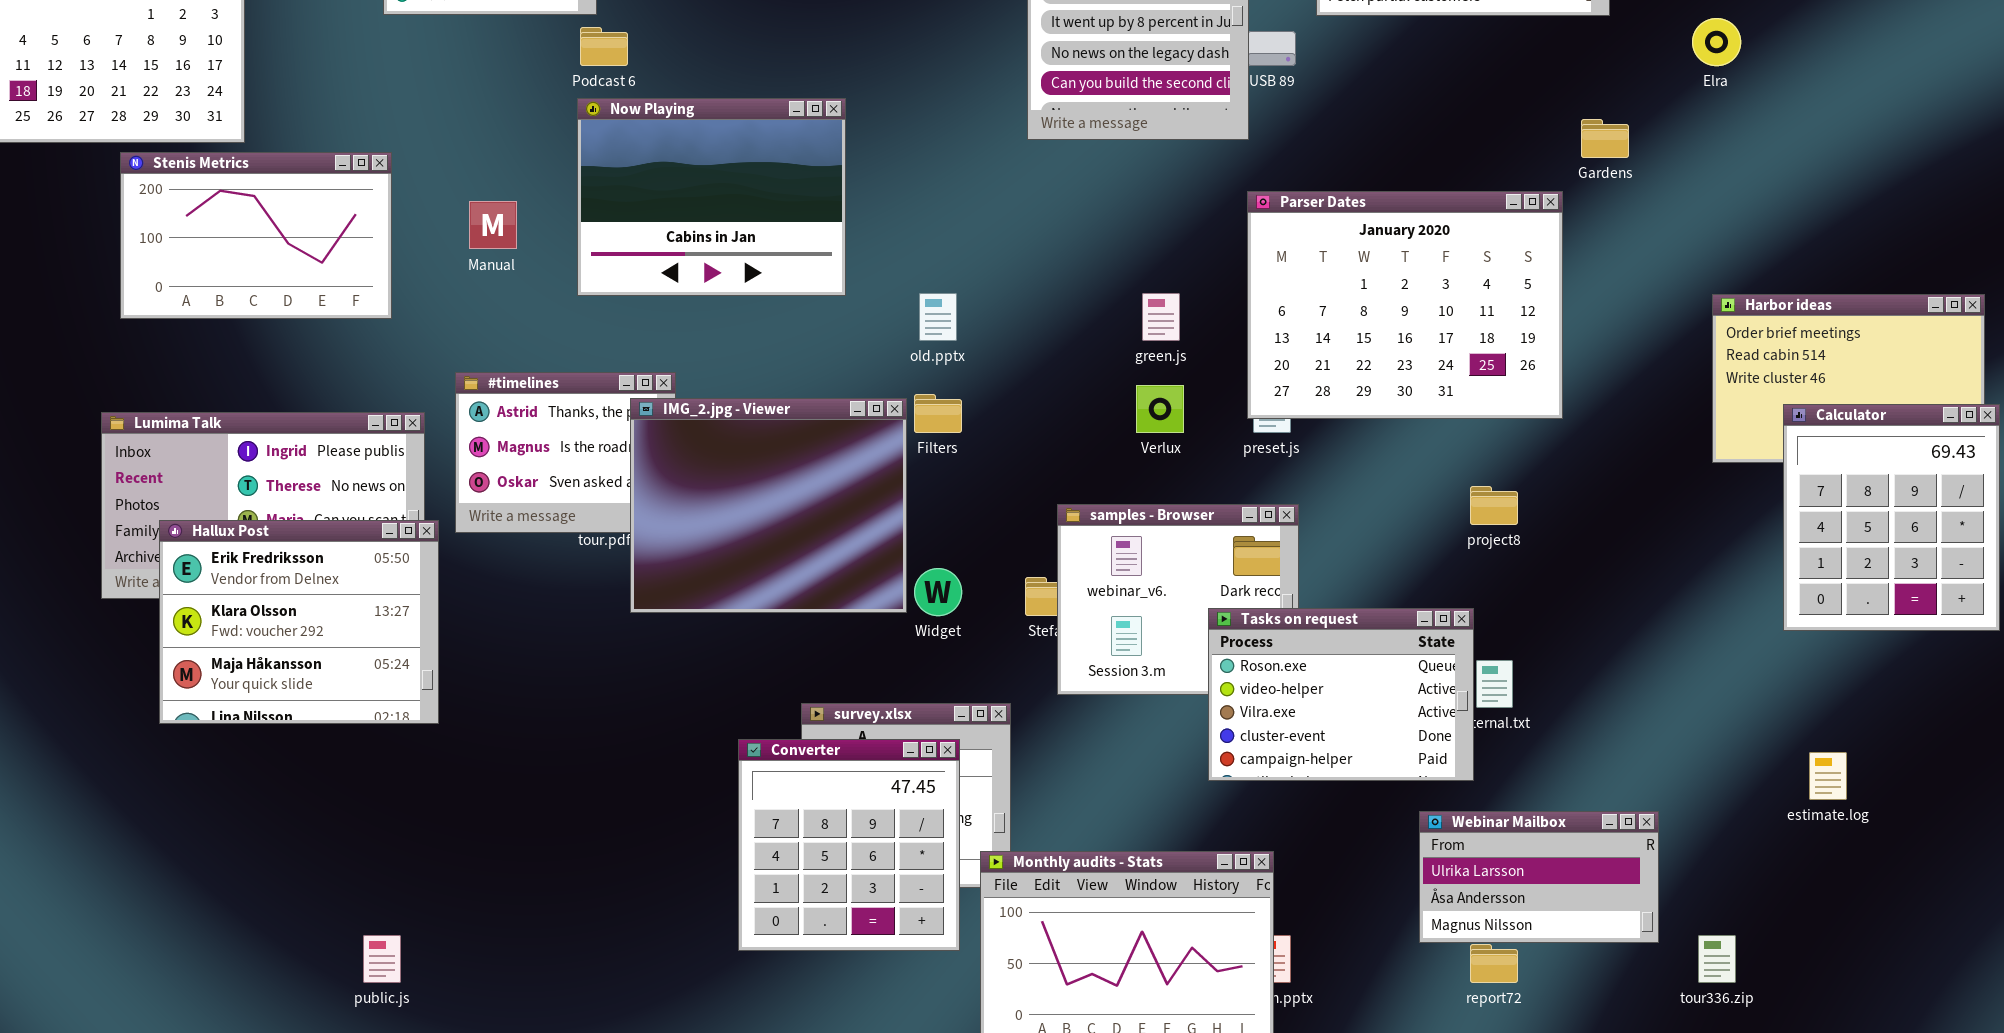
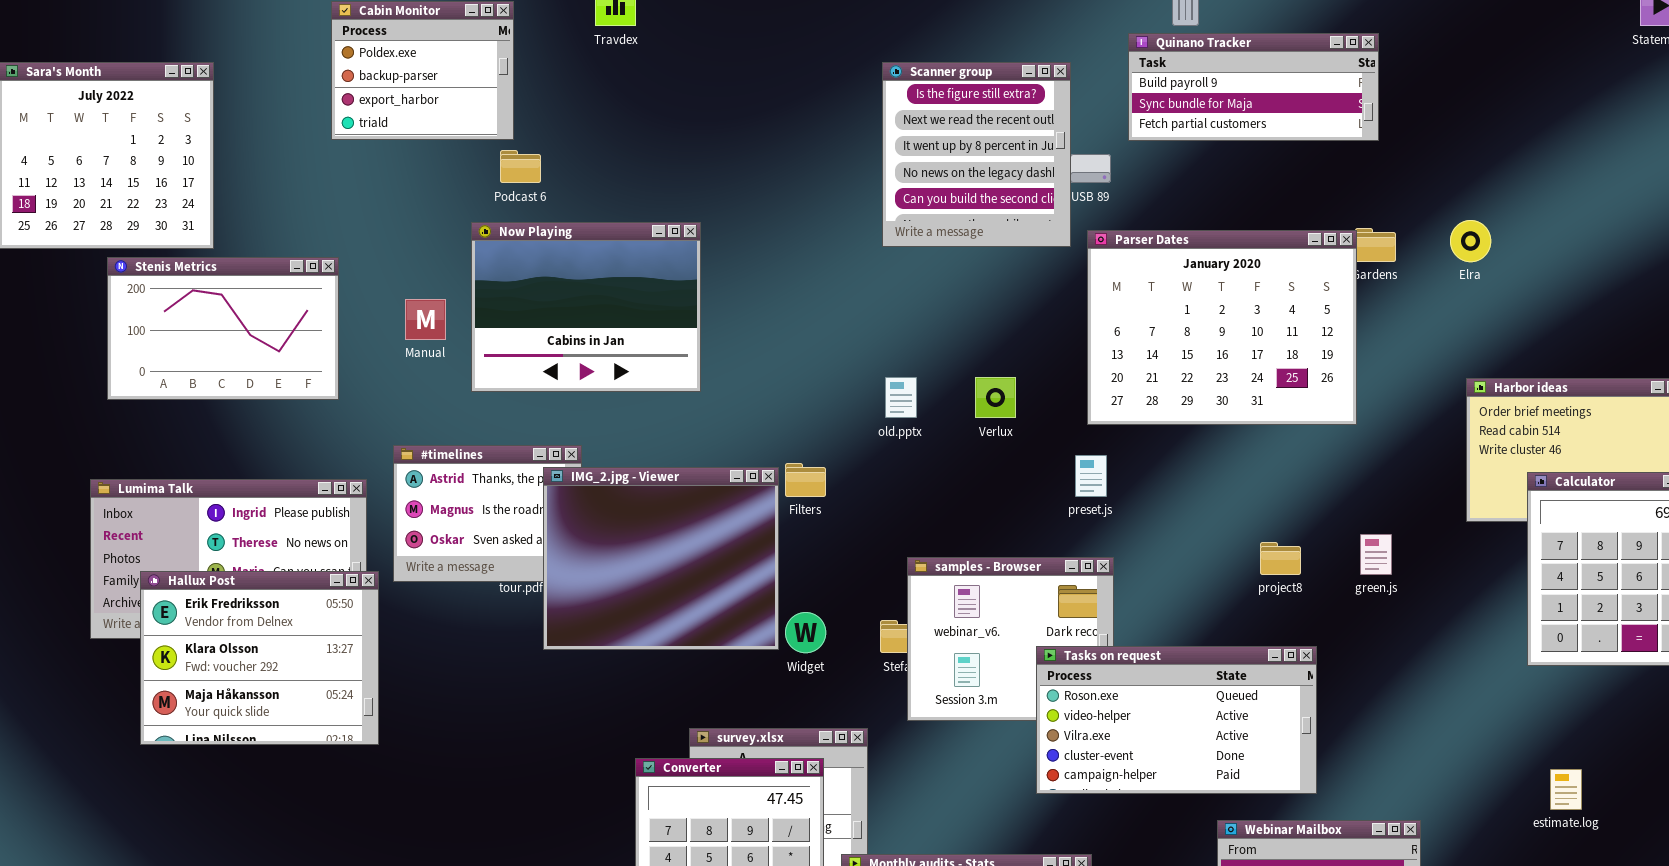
Elra: [1692,18,1741,66] -> [1450,220,1491,262], moved
Now Playing: [577,98,846,296] -> [471,222,701,392], moved
Parser Dates: [1247,191,1563,419] -> [1087,230,1357,425], moved
old.pptx: [919,293,957,341] -> [885,377,917,418], moved
green.js: [1142,293,1180,341] -> [1360,534,1392,575], moved
Verlux: [1136,385,1184,433] -> [975,377,1016,418], moved
Tasks on request: [1208,608,1474,781] -> [1036,646,1317,794], resized

